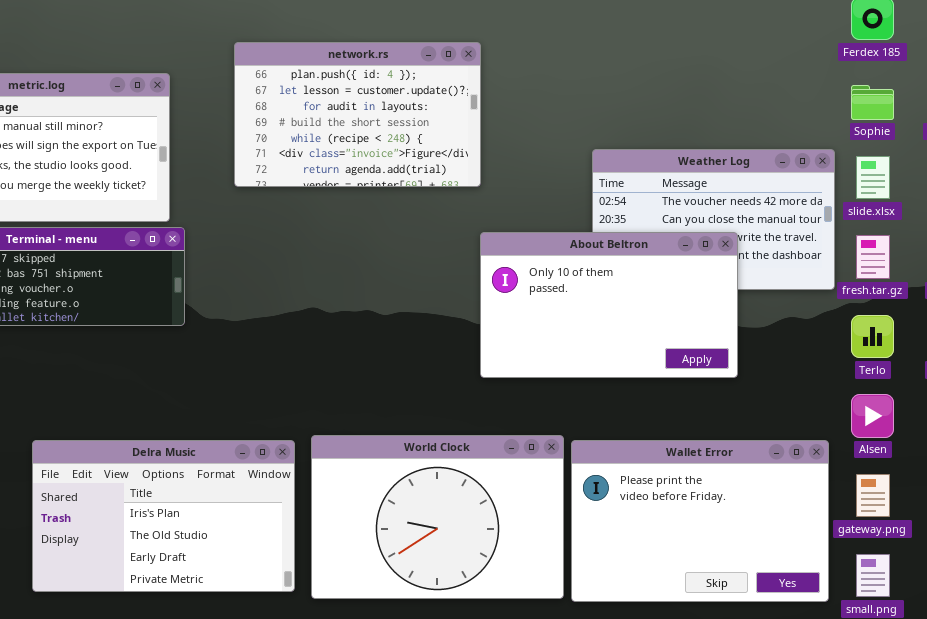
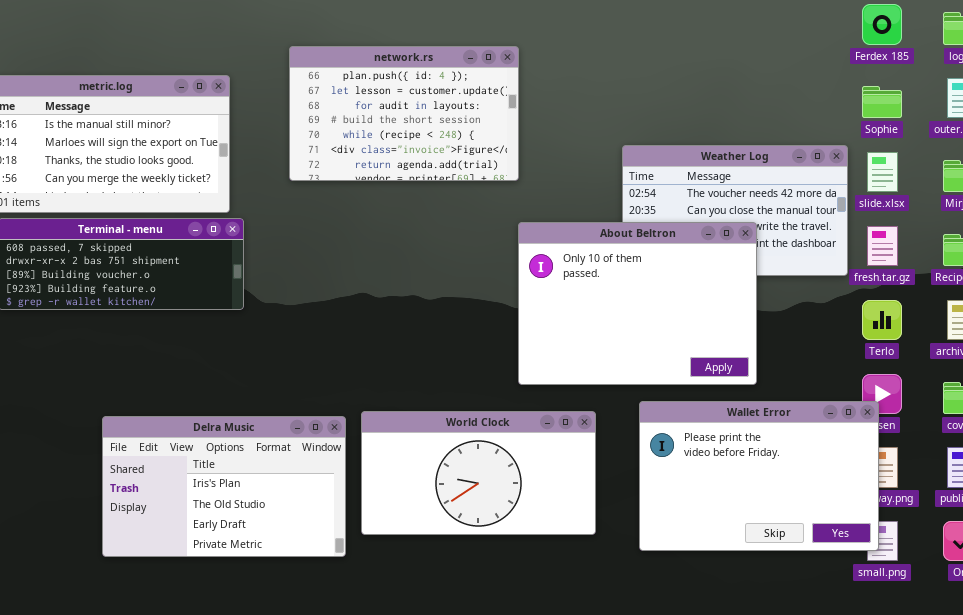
About Beltron: [480,232,738,378] -> [518,222,757,385], resized
World Clock: [311,435,564,599] -> [361,411,596,535], resized
Wallet Error: [571,440,829,602] -> [639,401,879,551], moved

